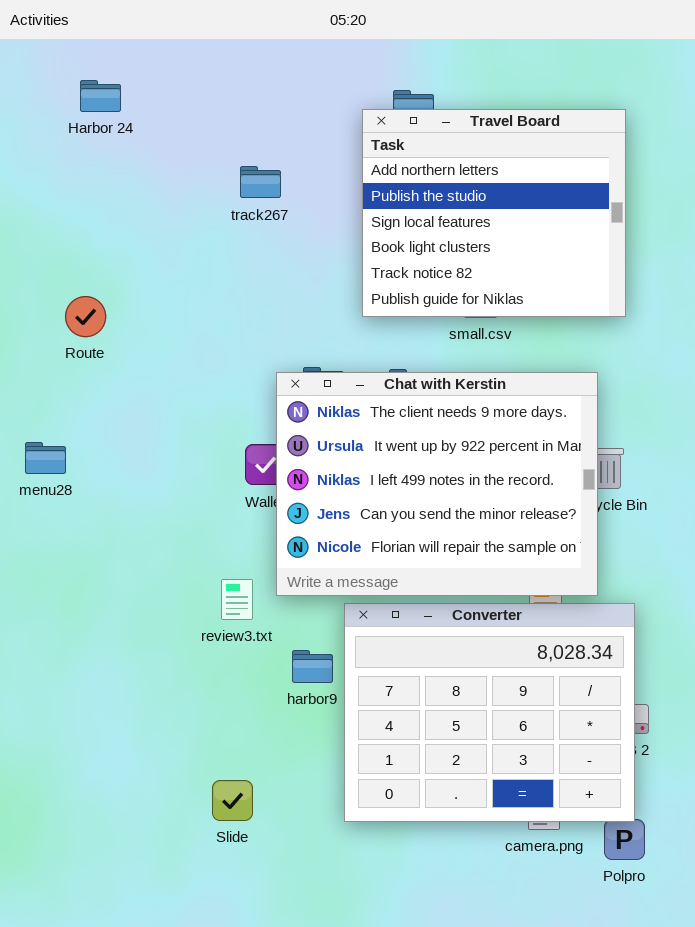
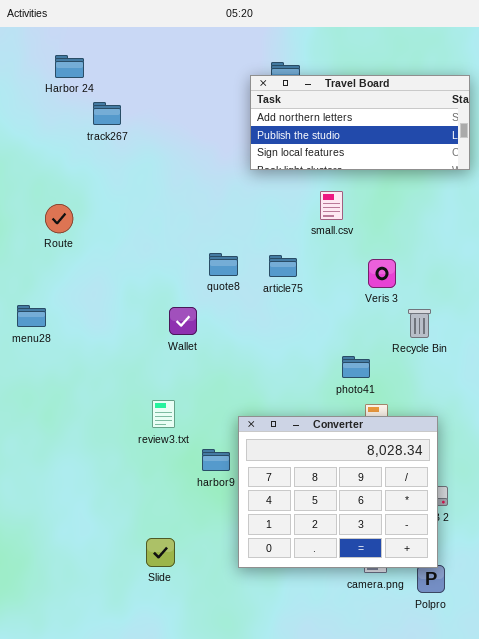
Travel Board: [362,109,626,317] -> [250,75,470,170], resized
track267: [240,166,281,198] -> [93,102,121,125], moved
Chat with Kerstin: [276,372,598,596] -> none, closed

